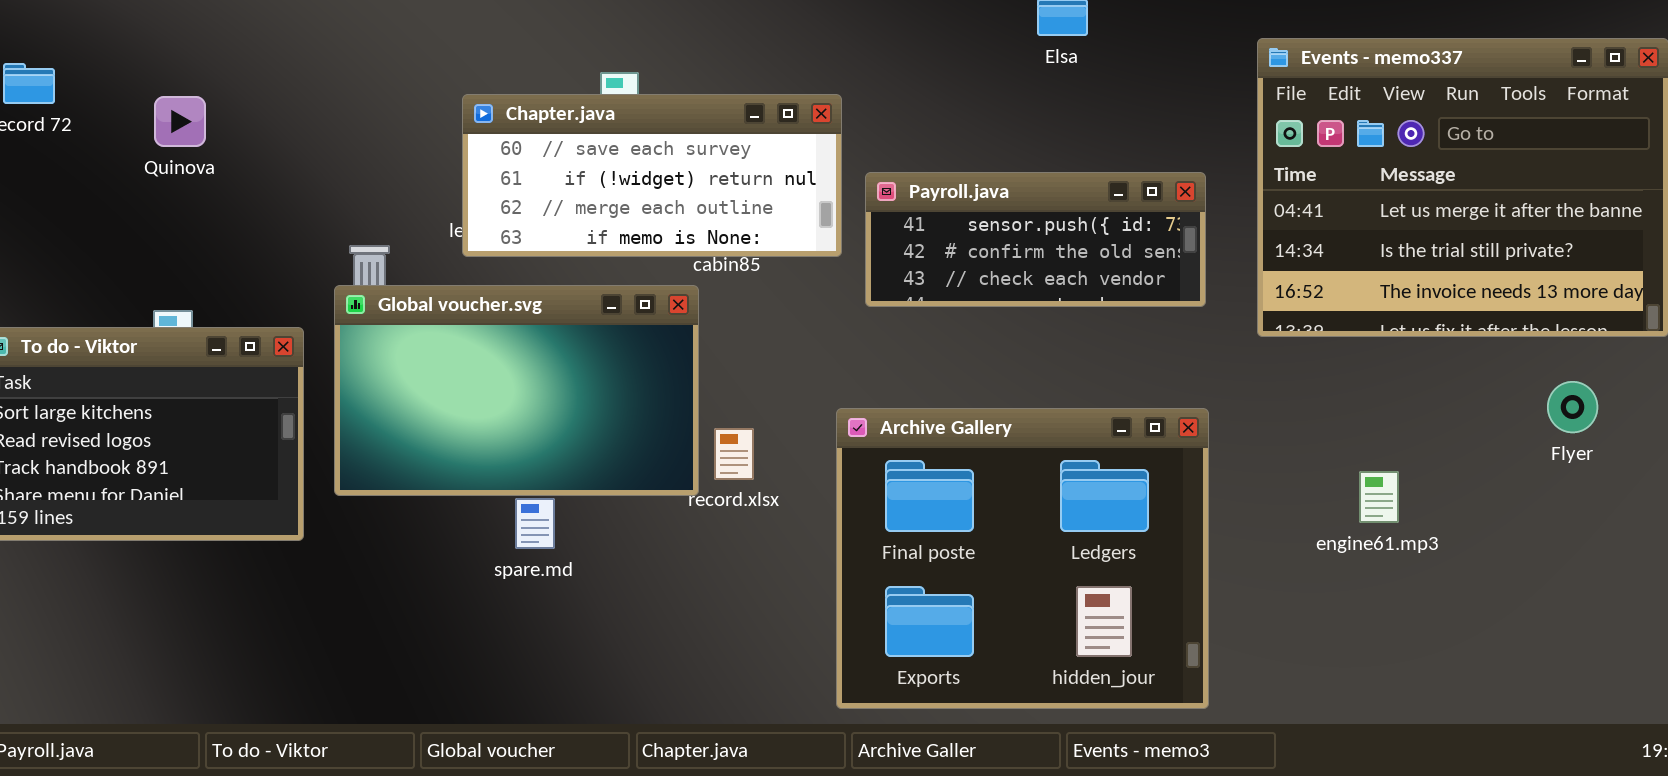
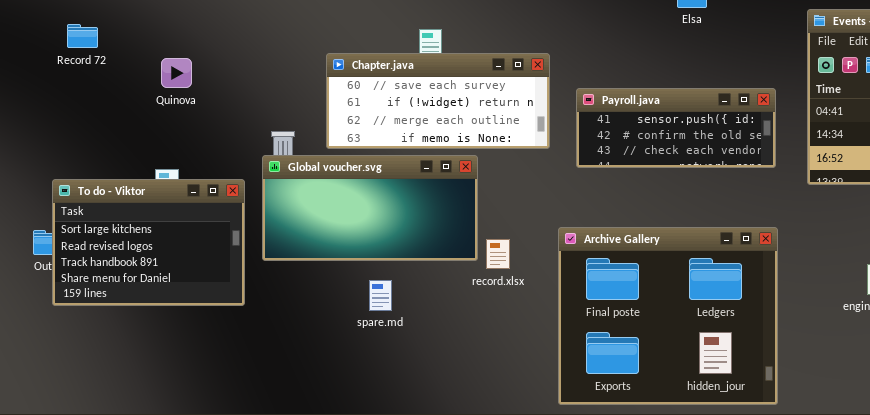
Chapter.java: [462,94,842,257] -> [326,53,550,149], moved
Quinova: [154,96,206,147] -> [161,58,192,88], moved
Global voucher.svg: [334,285,699,496] -> [262,155,478,261], resized

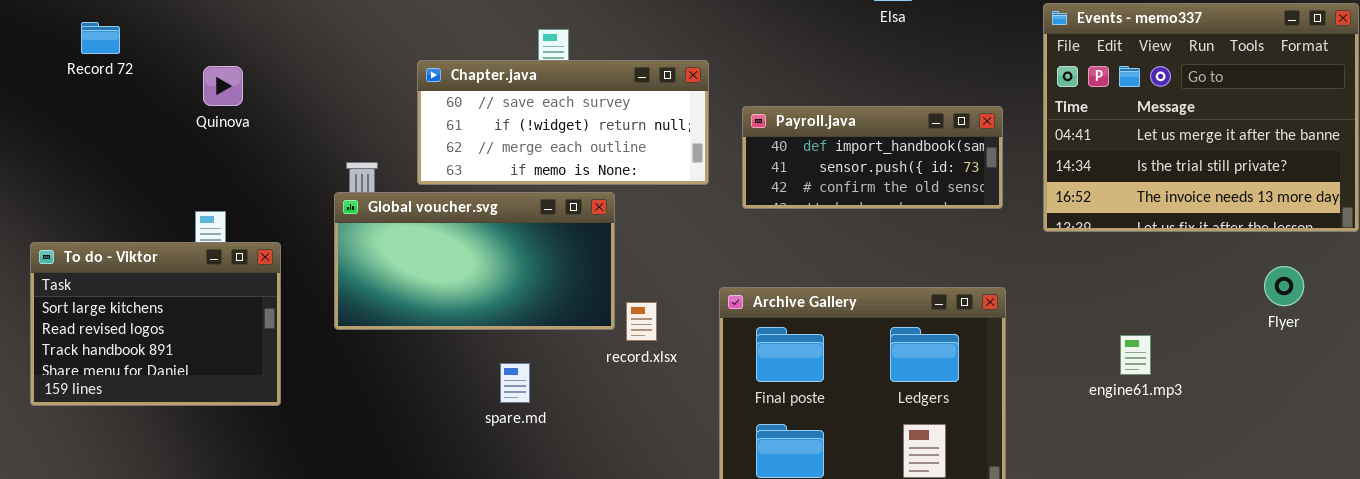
Payroll.java: [576,88,776,168] -> [742,106,1003,209], scrolled up 1 row
To do - Viktor: [52,179,245,306] -> [30,242,281,406], moved
spare.md: [369,280,392,311] -> [500,363,530,403], moved

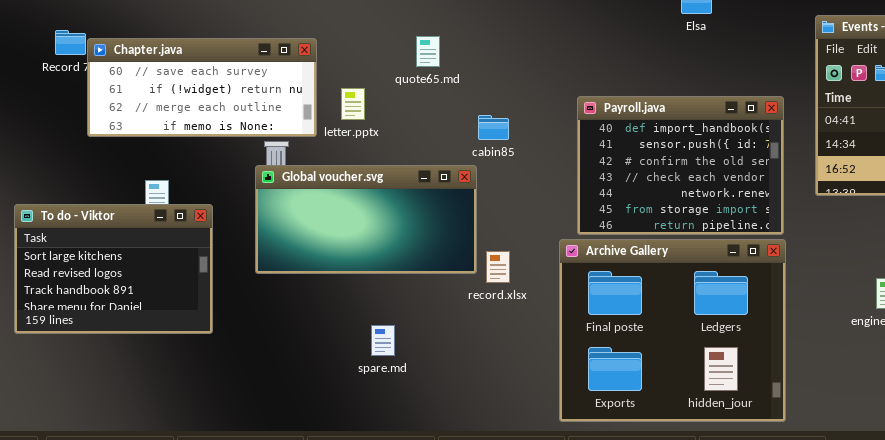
Chapter.java: [417,60,709,185] -> [87,38,317,137], moved
Payroll.java: [742,106,1003,209] -> [577,96,784,235], resized
spare.md: [500,363,530,403] -> [371,325,395,356], moved

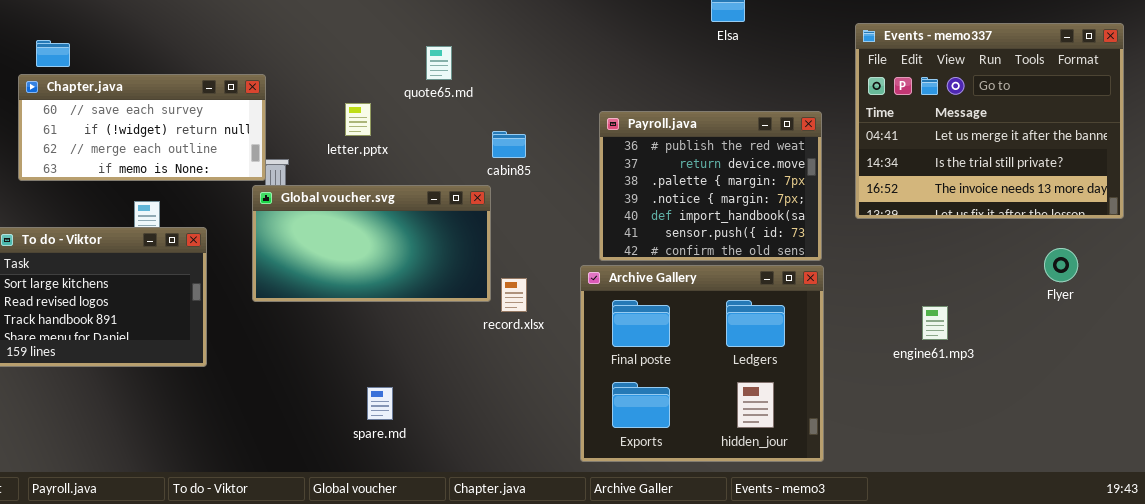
Chapter.java: [87,38,317,137] -> [18,74,266,181], moved
Payroll.java: [577,96,784,235] -> [599,111,822,261], scrolled up 4 rows
spare.md: [371,325,395,356] -> [367,387,393,420], moved

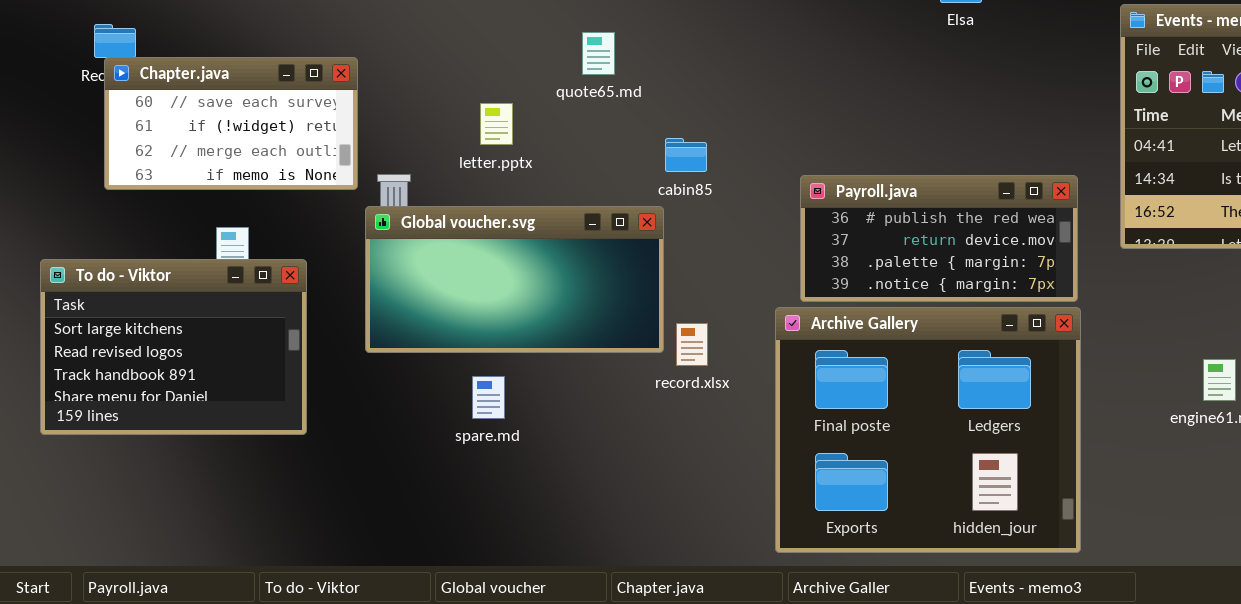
Chapter.java: [18,74,266,181] -> [104,57,358,190], moved, resized
Payroll.java: [599,111,822,261] -> [800,175,1078,302], resized
spare.md: [367,387,393,420] -> [472,376,505,419], moved

